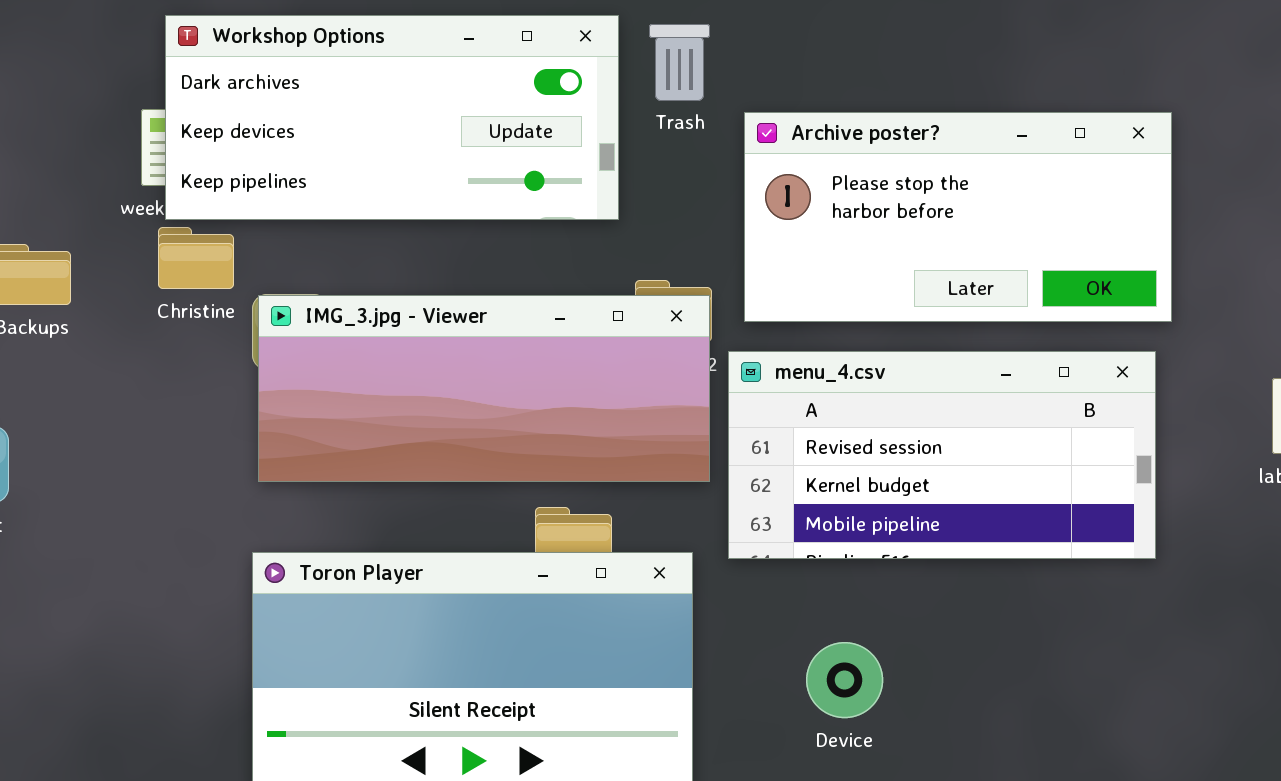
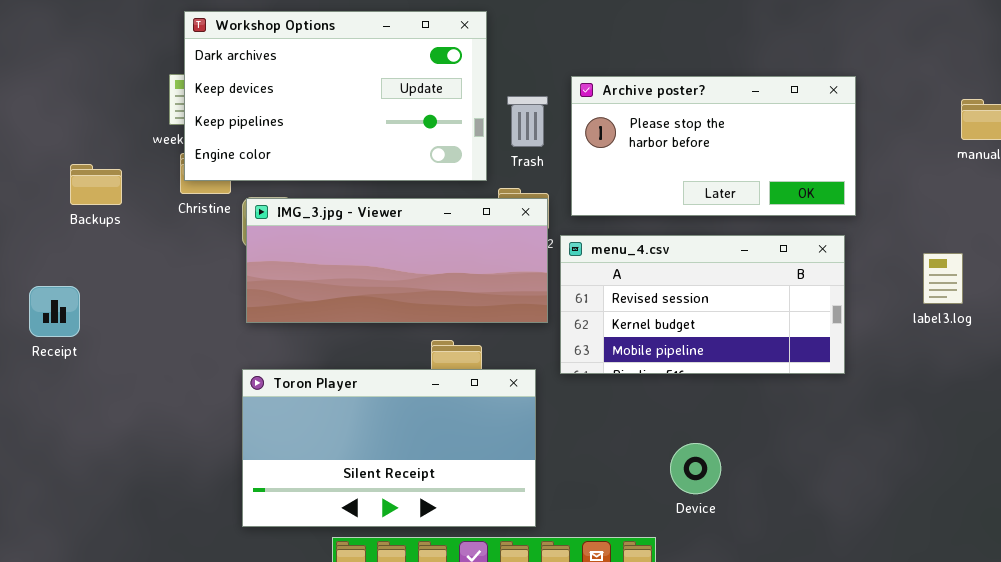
Workshop Options: [165,15,619,220] -> [184,11,487,181], resized
Trash: [649,24,710,101] -> [507,96,548,147], moved
Device: [806,642,883,718] -> [670,443,721,494], moved

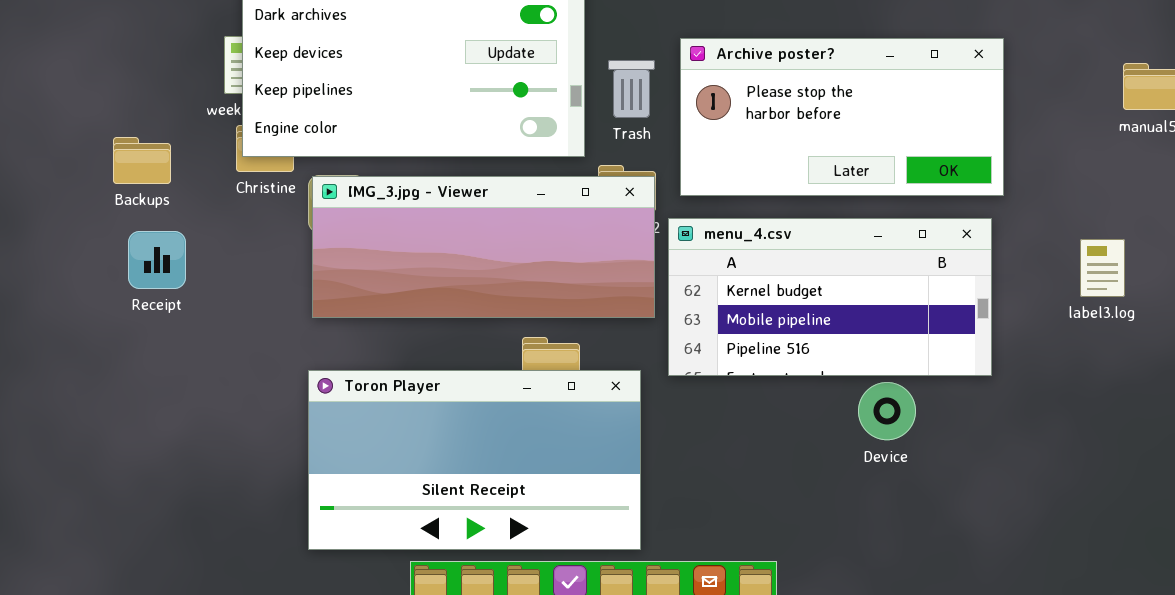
menu_4.csv: [560,235,845,374] -> [668,218,992,376], scrolled down 1 row
Receipt: [29,286,80,337] -> [128,231,186,289], moved
Device: [670,443,721,494] -> [858,382,916,440], moved

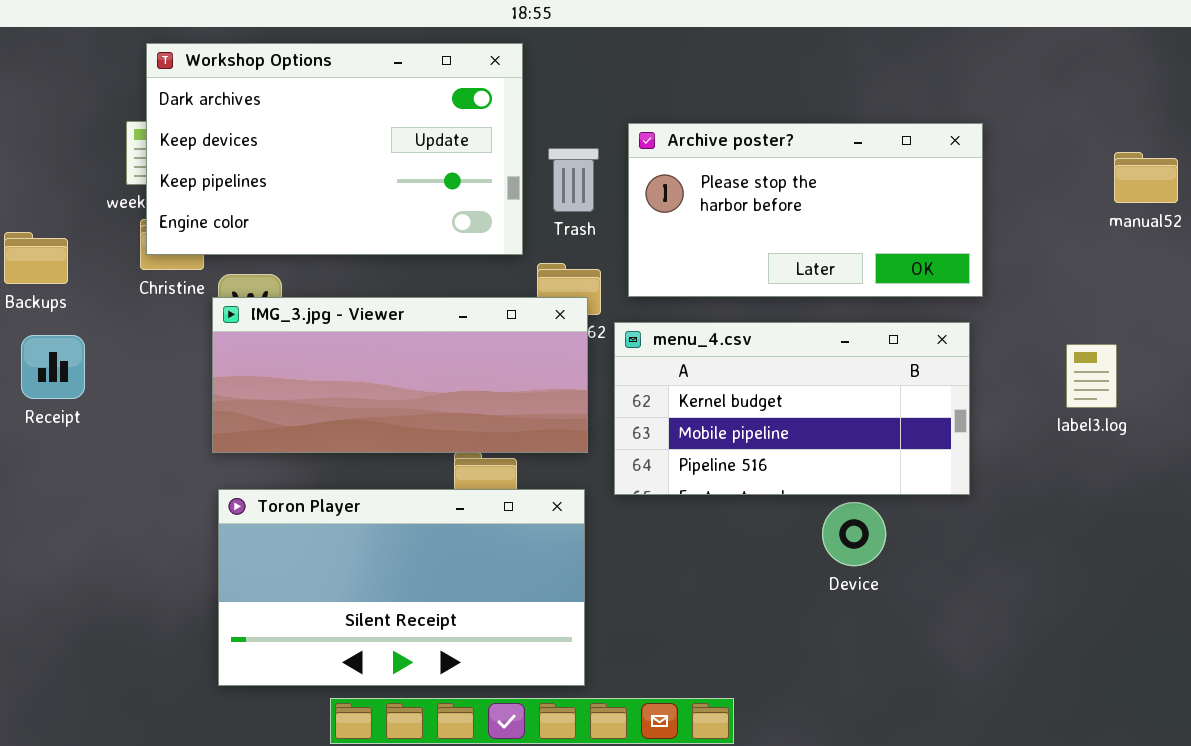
IMG_3.jpg - Viewer: [312,176,655,318] -> [212,297,588,453], moved

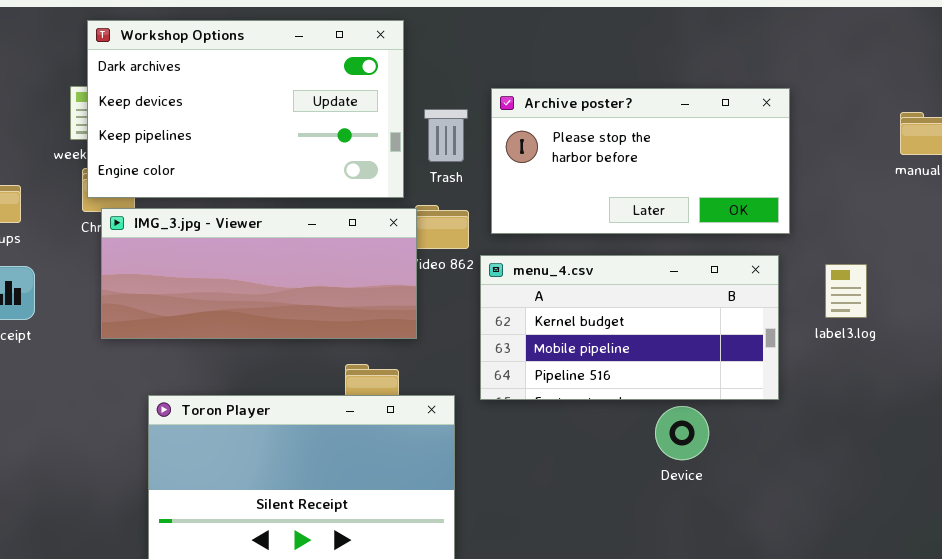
IMG_3.jpg - Viewer: [212,297,588,453] -> [101,208,417,339], moved
label3.log: [1066,344,1117,408] -> [825,264,867,318], moved

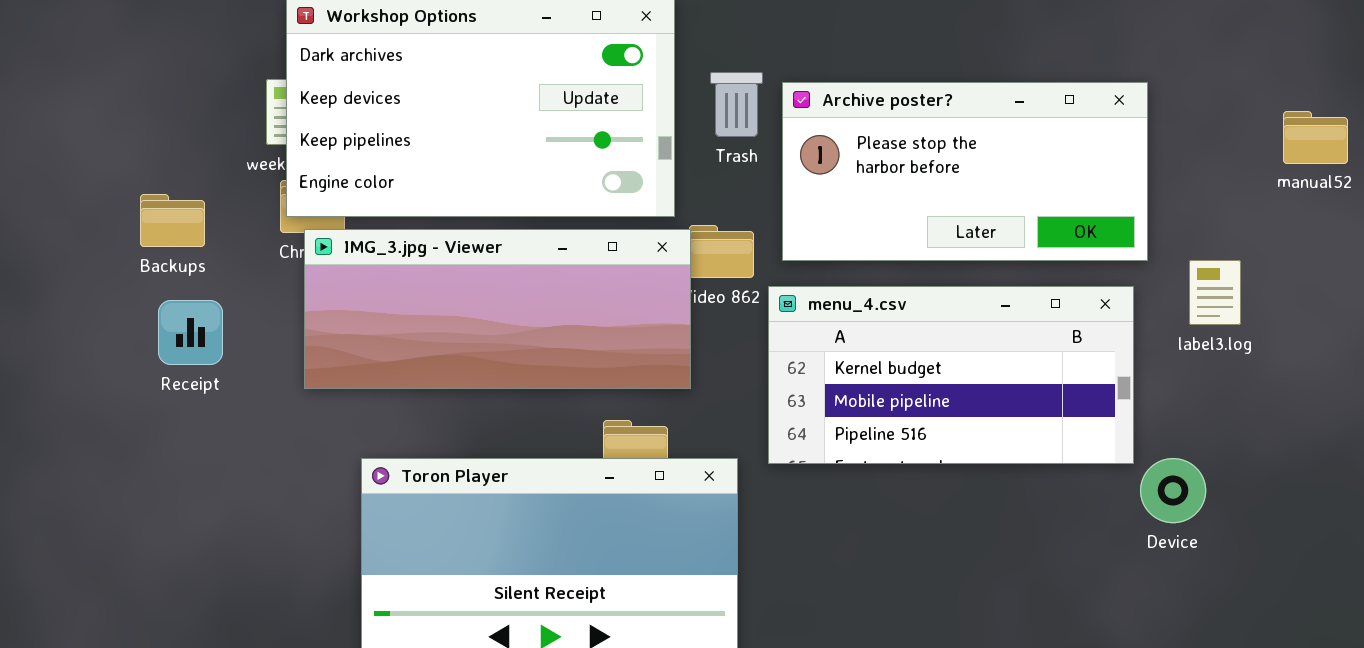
Trash: [424,109,468,162] -> [710,72,763,137], moved
label3.log: [825,264,867,318] -> [1189,260,1241,325], moved
Device: [655,406,709,460] -> [1140,458,1206,523], moved

